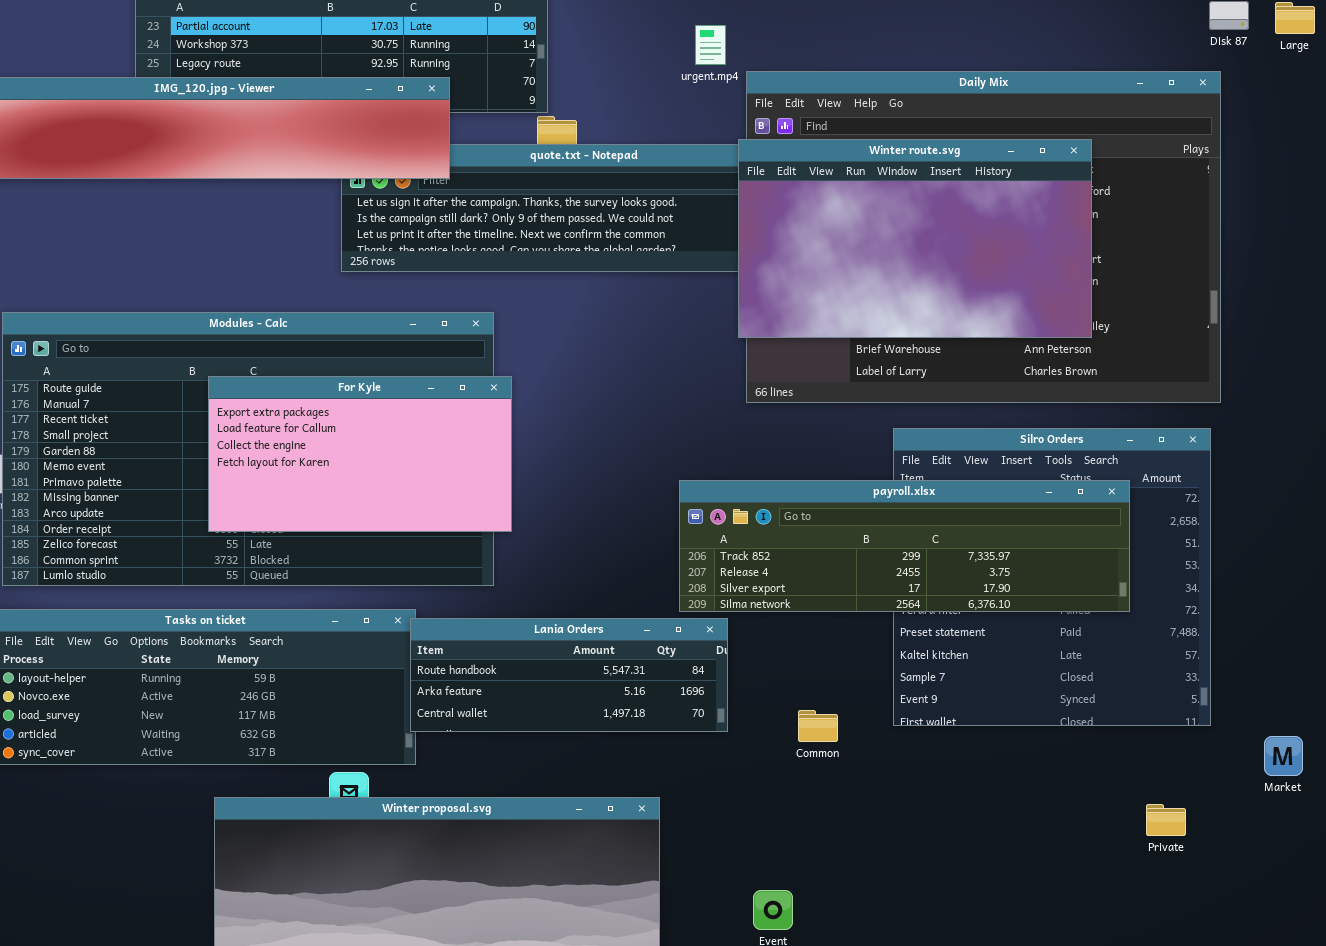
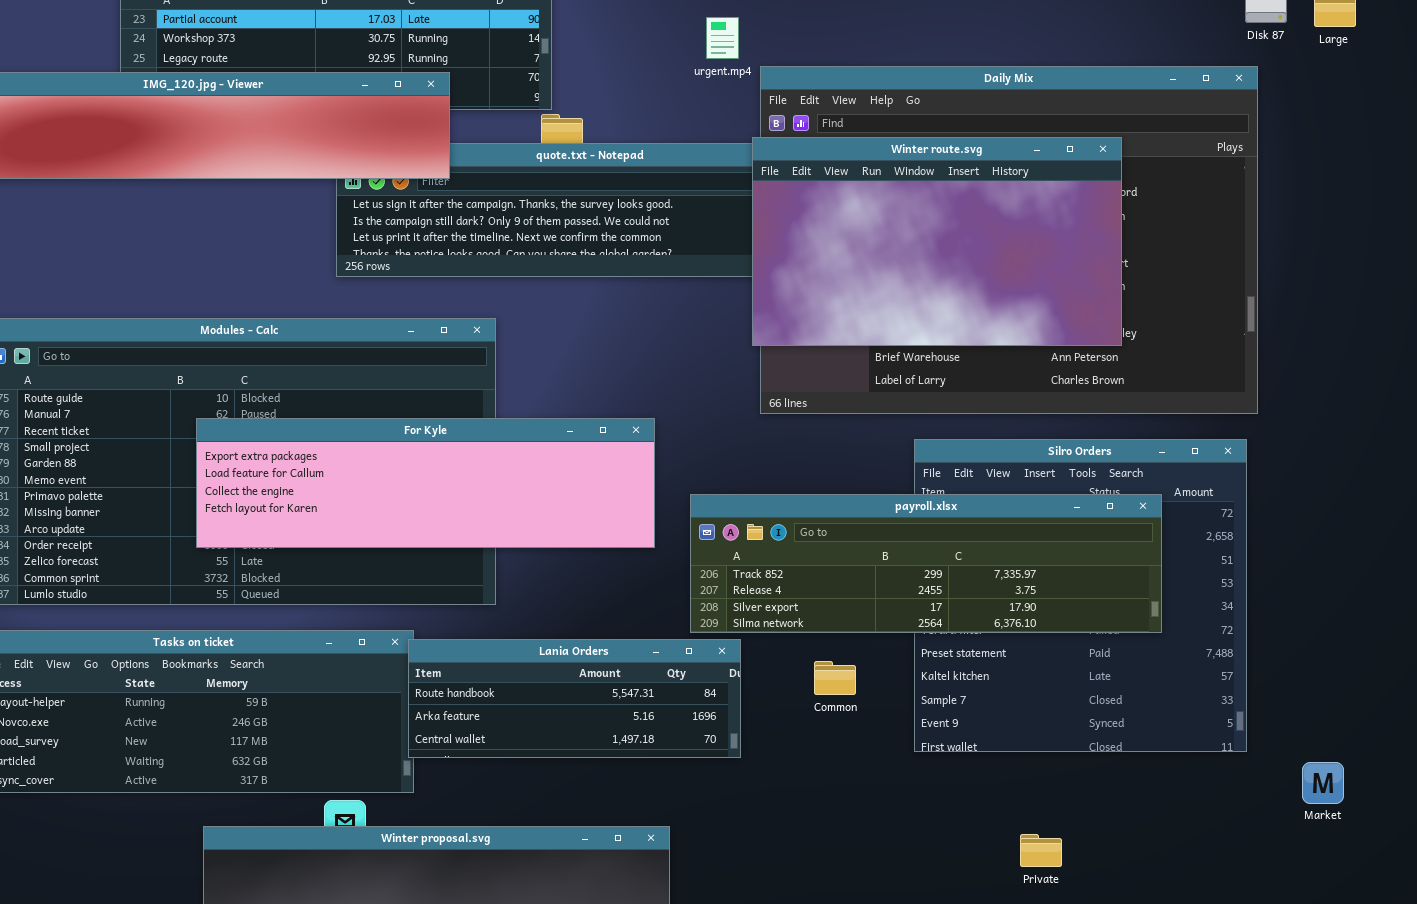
For Kyle: [208,376,512,532] -> [196,418,655,548], resized
Common: [798,710,838,742] -> [814,661,856,695], moved
Private: [1146,804,1186,836] -> [1020,834,1062,867], moved

